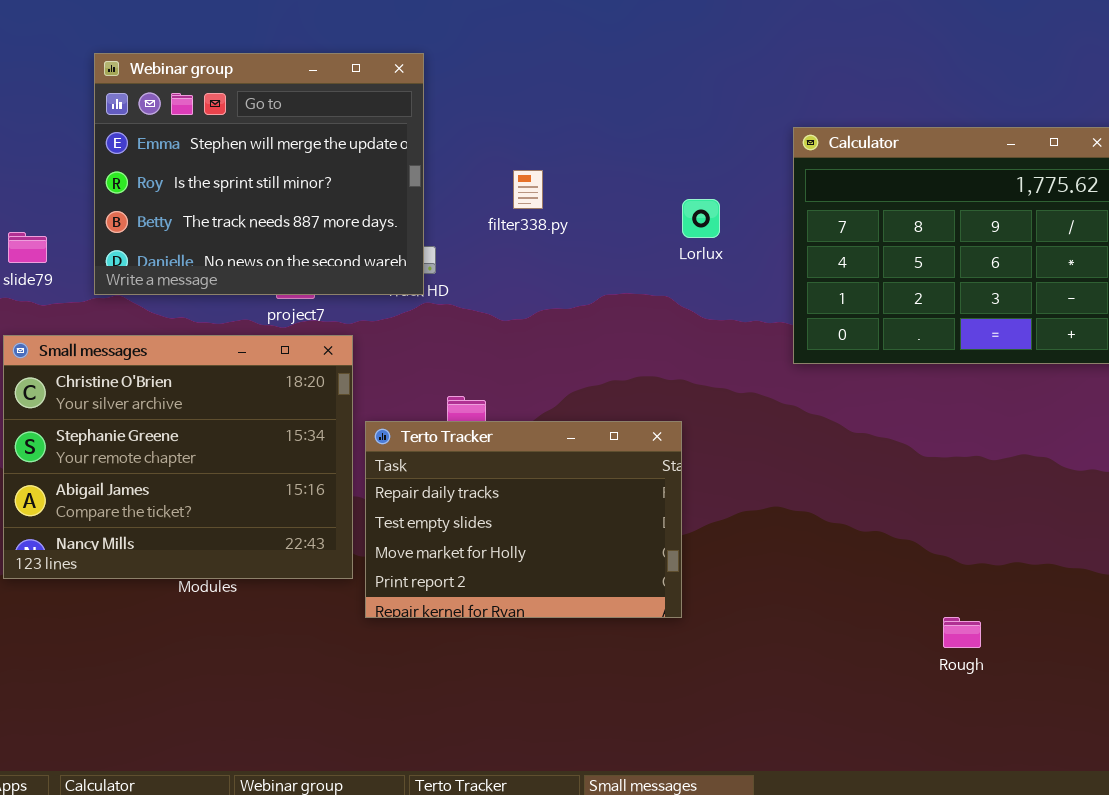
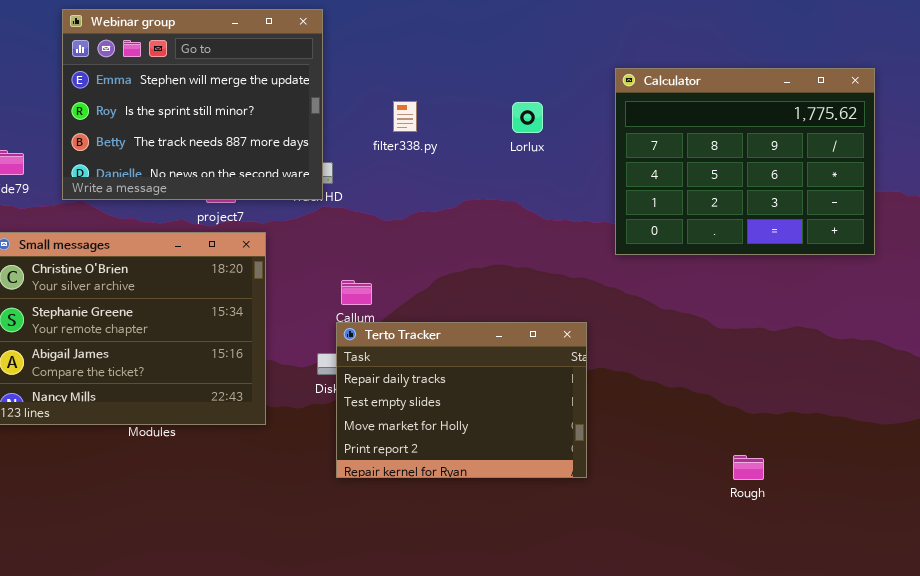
Lorlux: [682,199,720,238] -> [512,102,543,133], moved
Terto Tracker: [365,421,682,618] -> [336,322,587,478], moved

